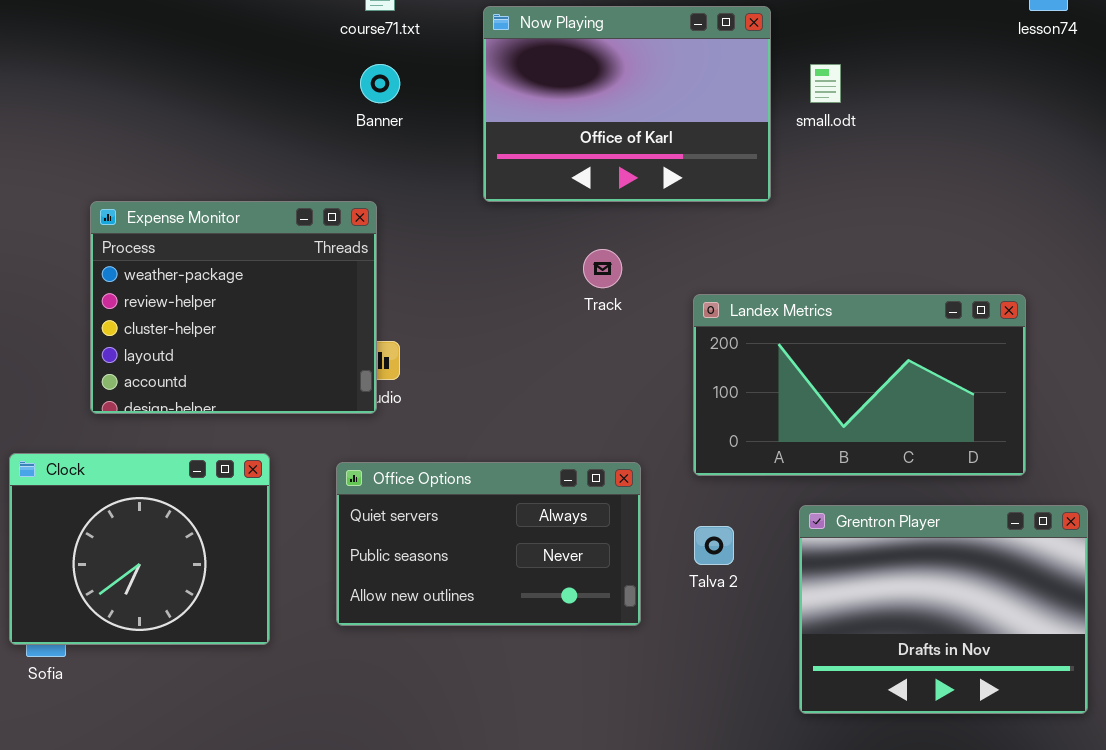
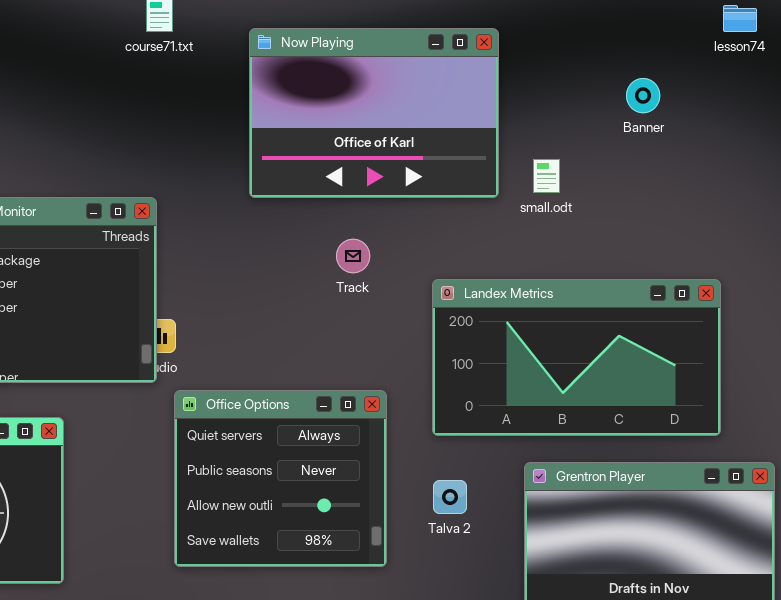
Banner: [360,64,400,103] -> [626,78,660,113], moved
small.odt: [810,64,841,103] -> [533,159,560,193], moved
Office Options: [336,462,641,626] -> [174,390,387,567], resized

